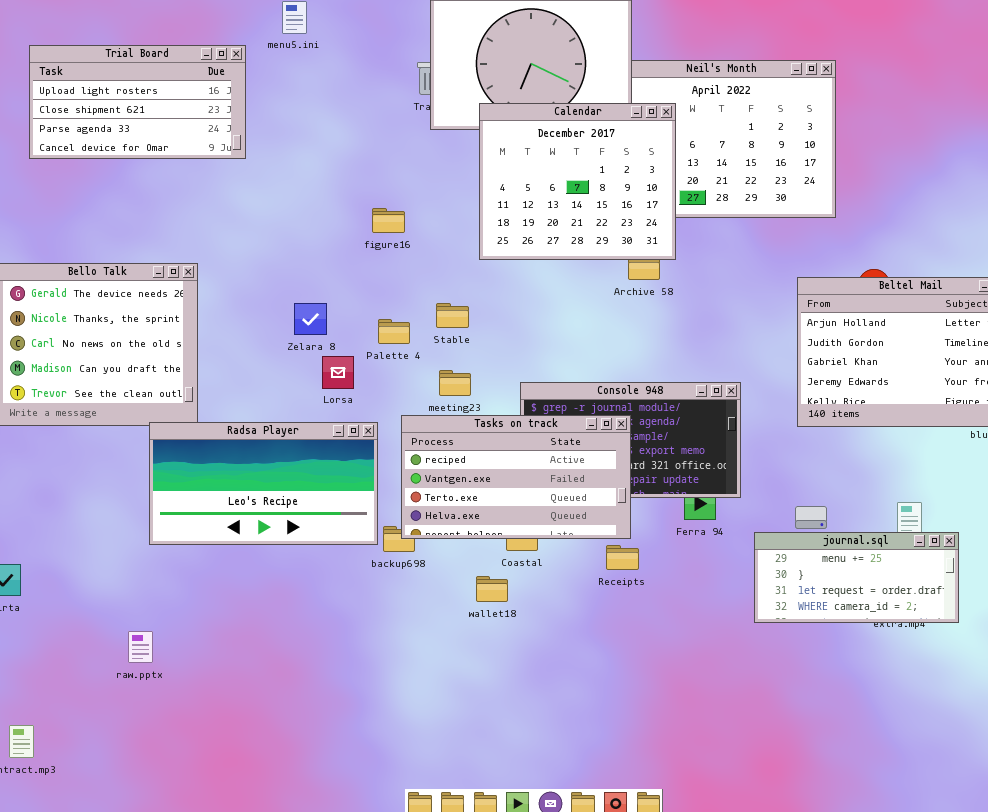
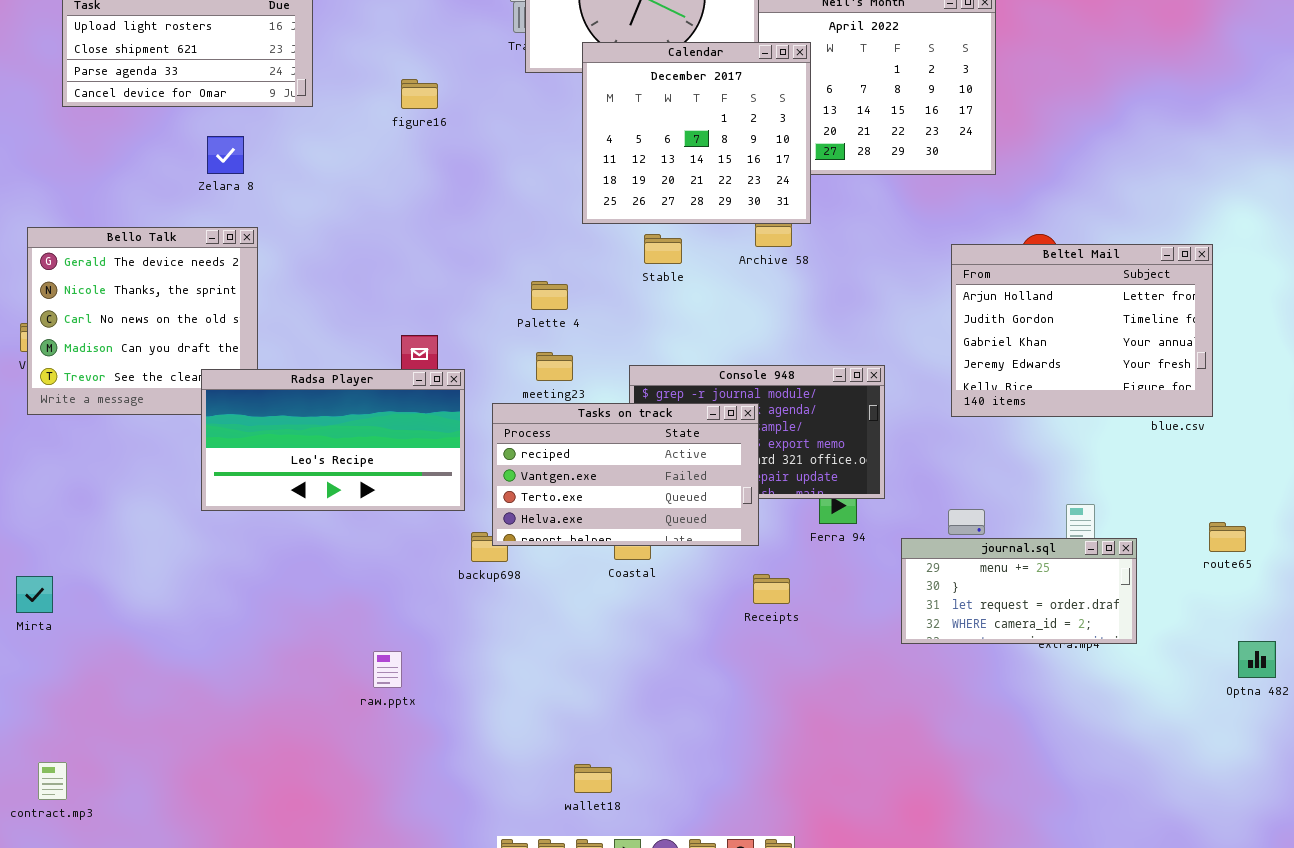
figure16: [372,208,405,233] -> [401,79,438,109], moved
Zelara 8: [294,303,327,335] -> [207,136,244,174], moved
Stable: [436,303,469,328] -> [644,234,682,264], moved
Palette 4: [378,319,410,344] -> [531,281,568,310], moved
Radsa Player: [149,422,378,545] -> [201,369,465,511], moved
Receipts: [606,545,639,570] -> [753,574,790,604], moved
wallet18: [476,576,508,602] -> [574,764,612,793], moved
raw.pptx: [128,631,153,663] -> [373,651,402,688], moved

